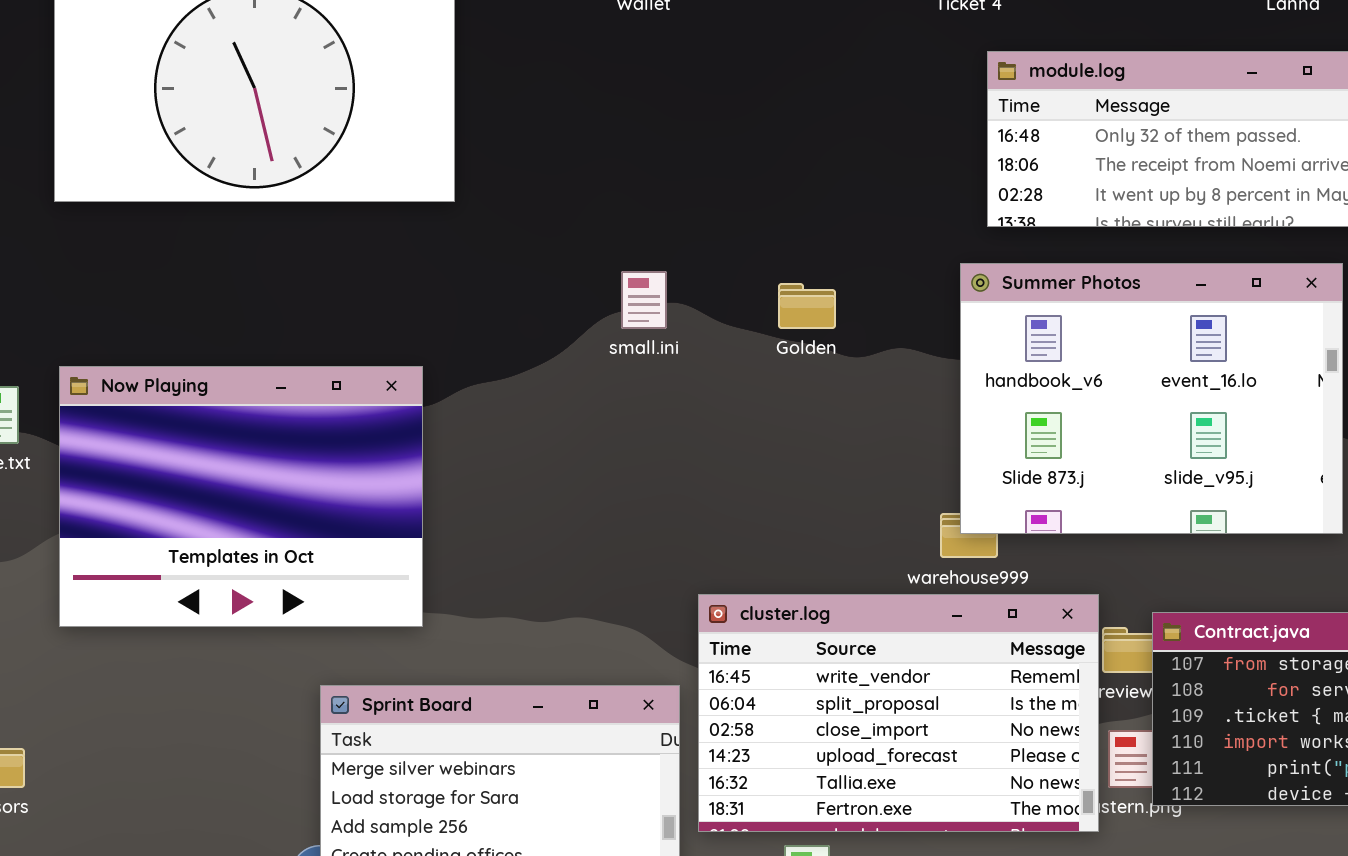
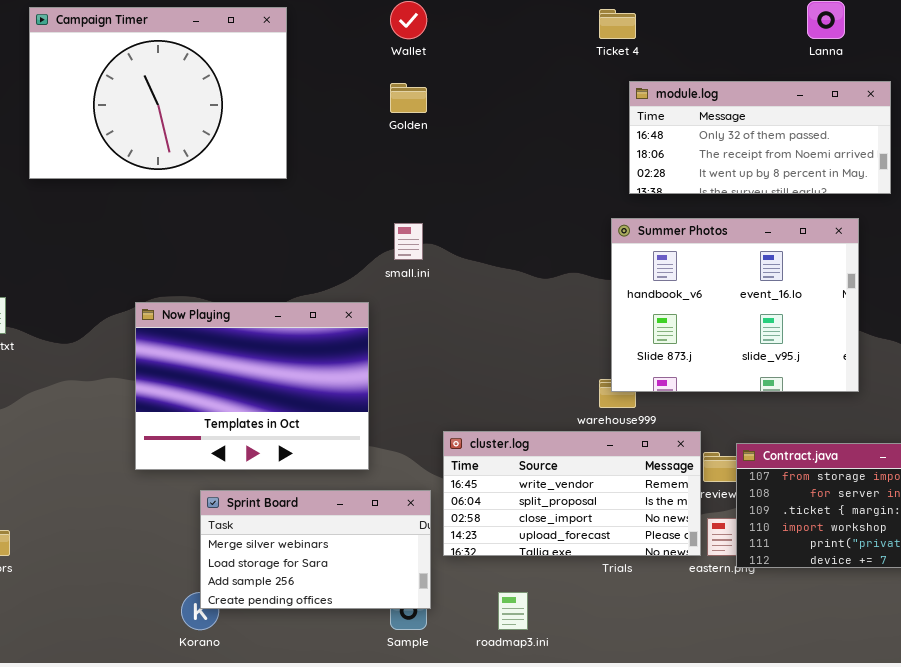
Golden: [778,283,836,329] -> [390,83,427,113], moved
Now Playing: [59,366,423,627] -> [135,302,369,470], moved
cluster.log: [698,594,1099,832] -> [443,431,701,556], resized

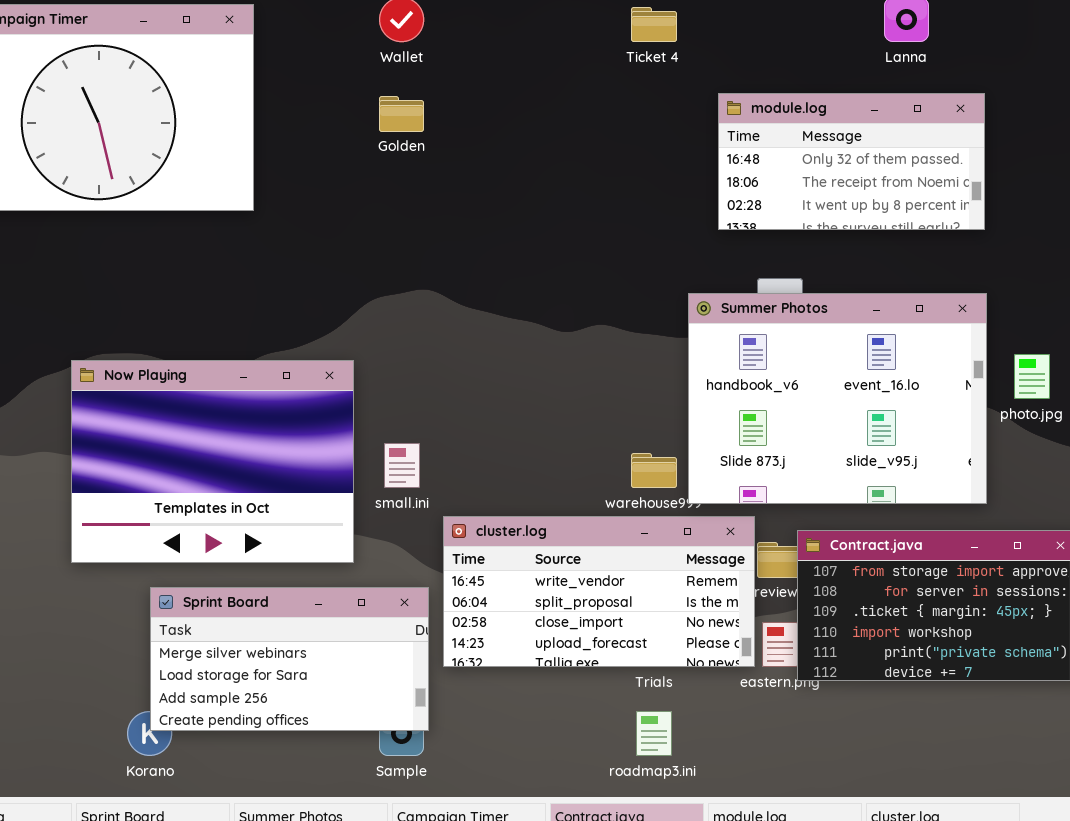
module.log: [629,81,891,194] -> [718,93,985,230], resized
Summer Photos: [611,218,859,392] -> [688,293,987,504], moved
small.ini: [394,223,423,260] -> [384,443,420,488], moved
roadmap3.ini: [498,592,528,630] -> [636,711,672,756], moved

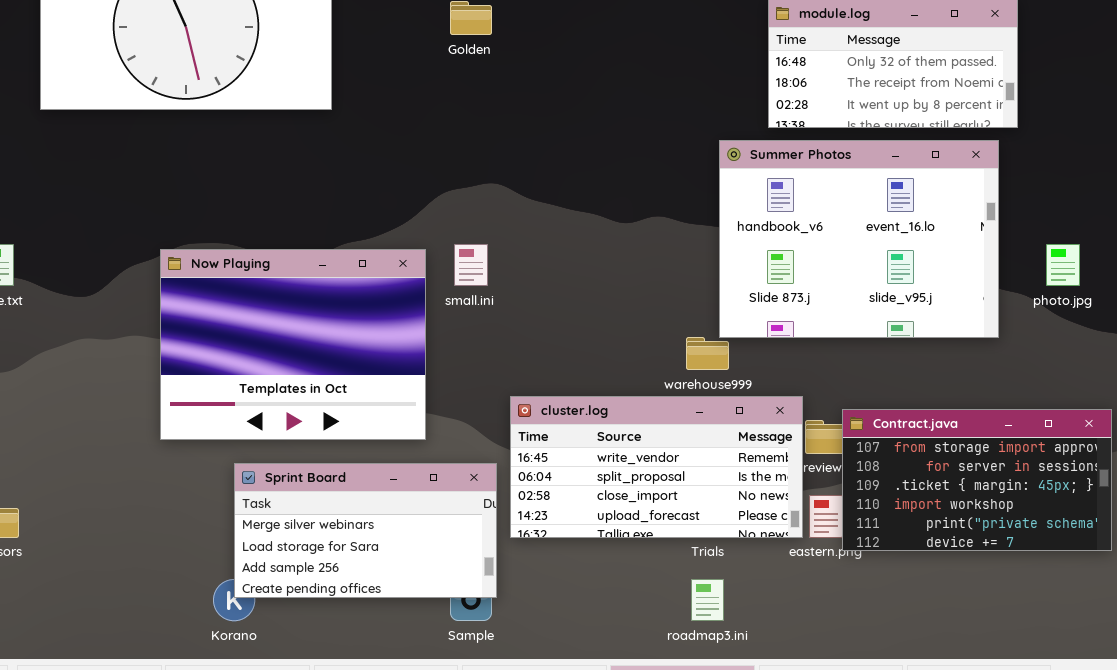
Summer Photos: [688,293,987,504] -> [719,140,999,338], moved
small.ini: [384,443,420,488] -> [454,244,488,286], moved

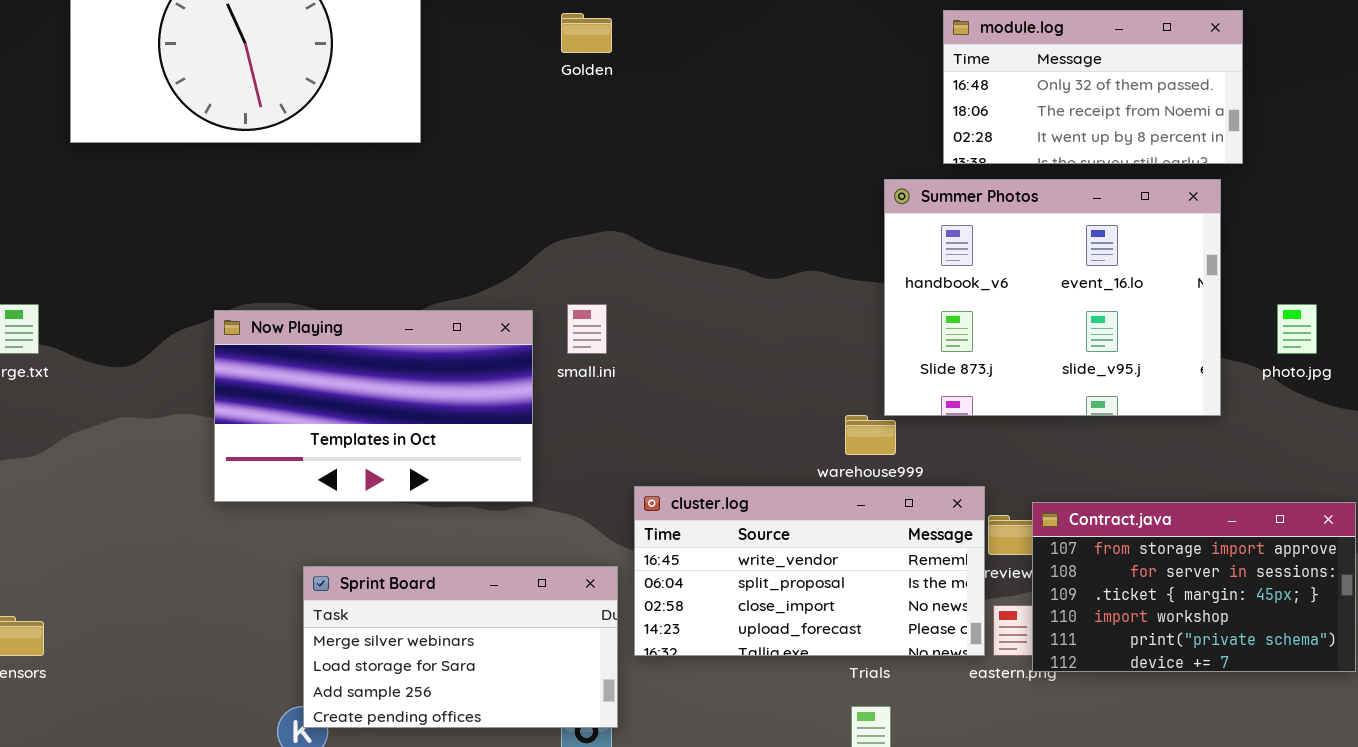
Now Playing: [160,249,426,440] -> [214,310,533,502], resized

